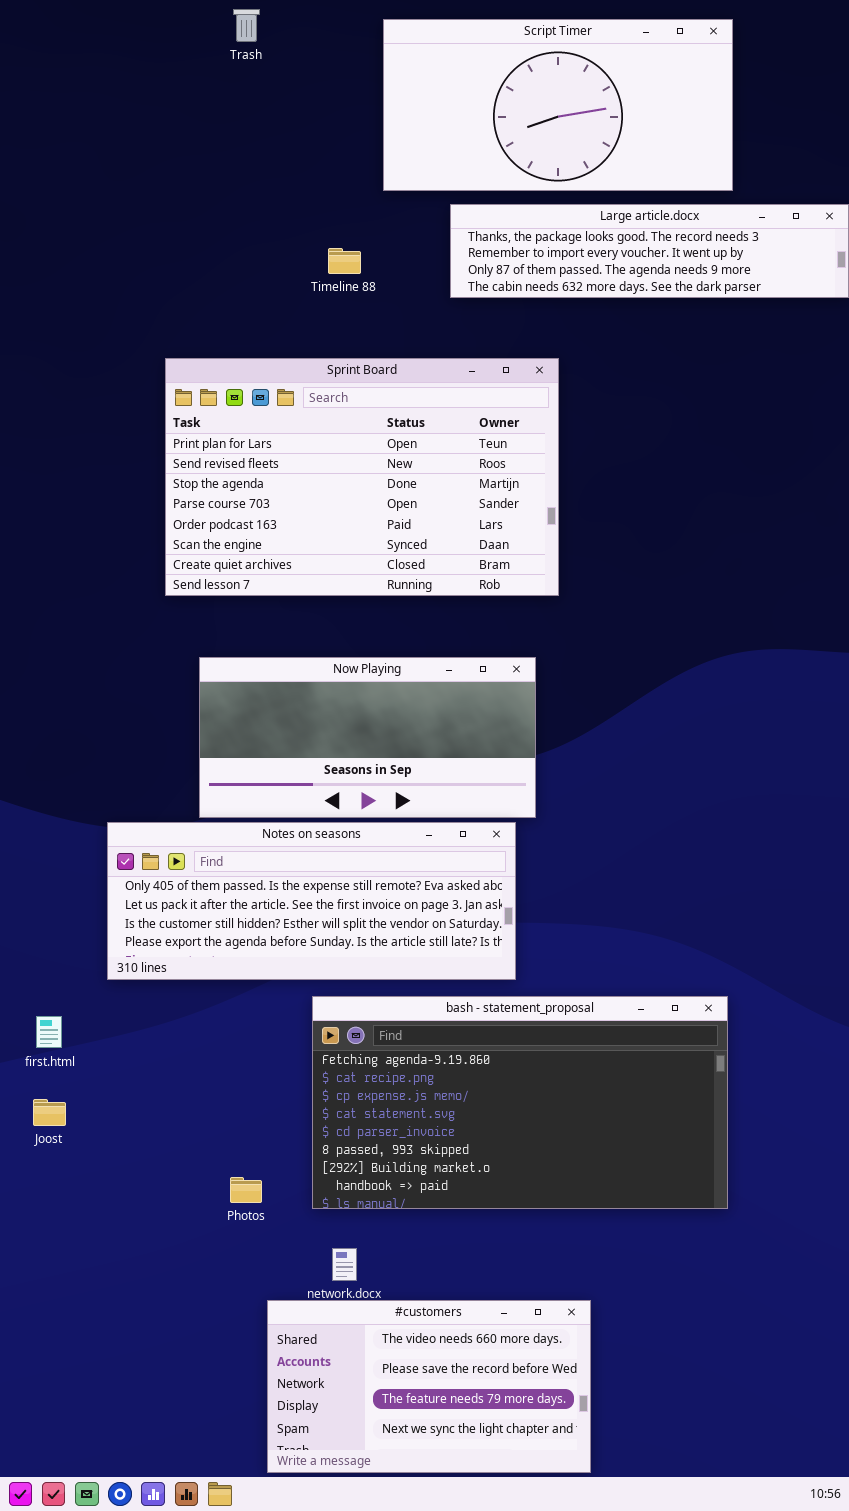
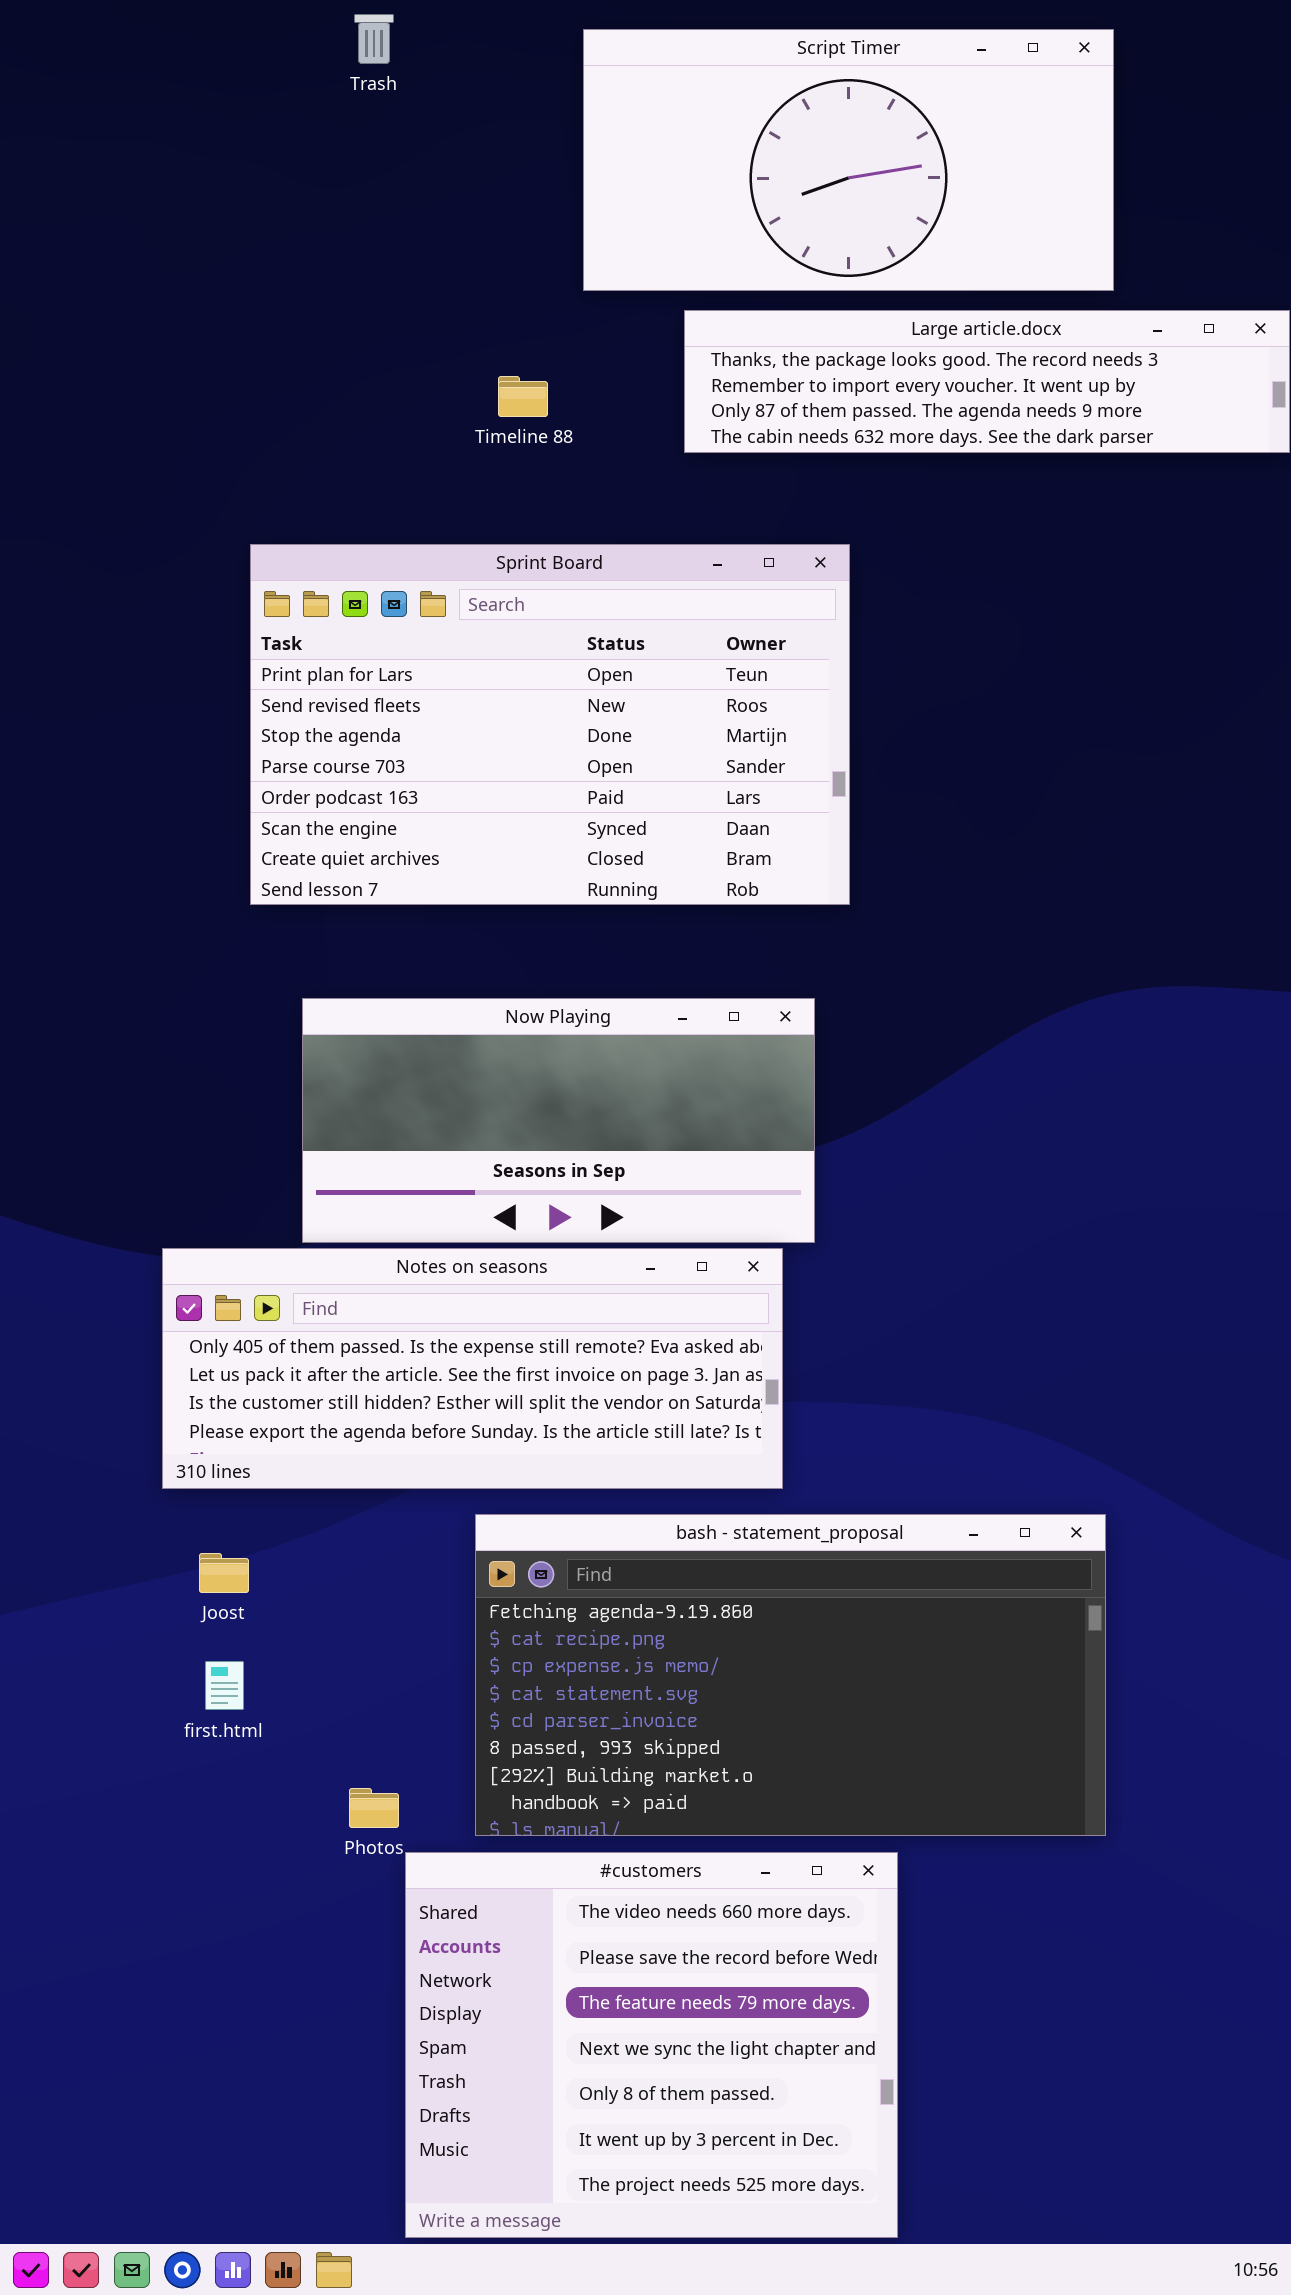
first.html: [36,1016,62,1048] -> [205,1661,244,1710], moved
Joost: [33,1099,66,1126] -> [199,1553,249,1593], moved
#customers: [267,1300,591,1473] -> [405,1852,898,2238], resized

